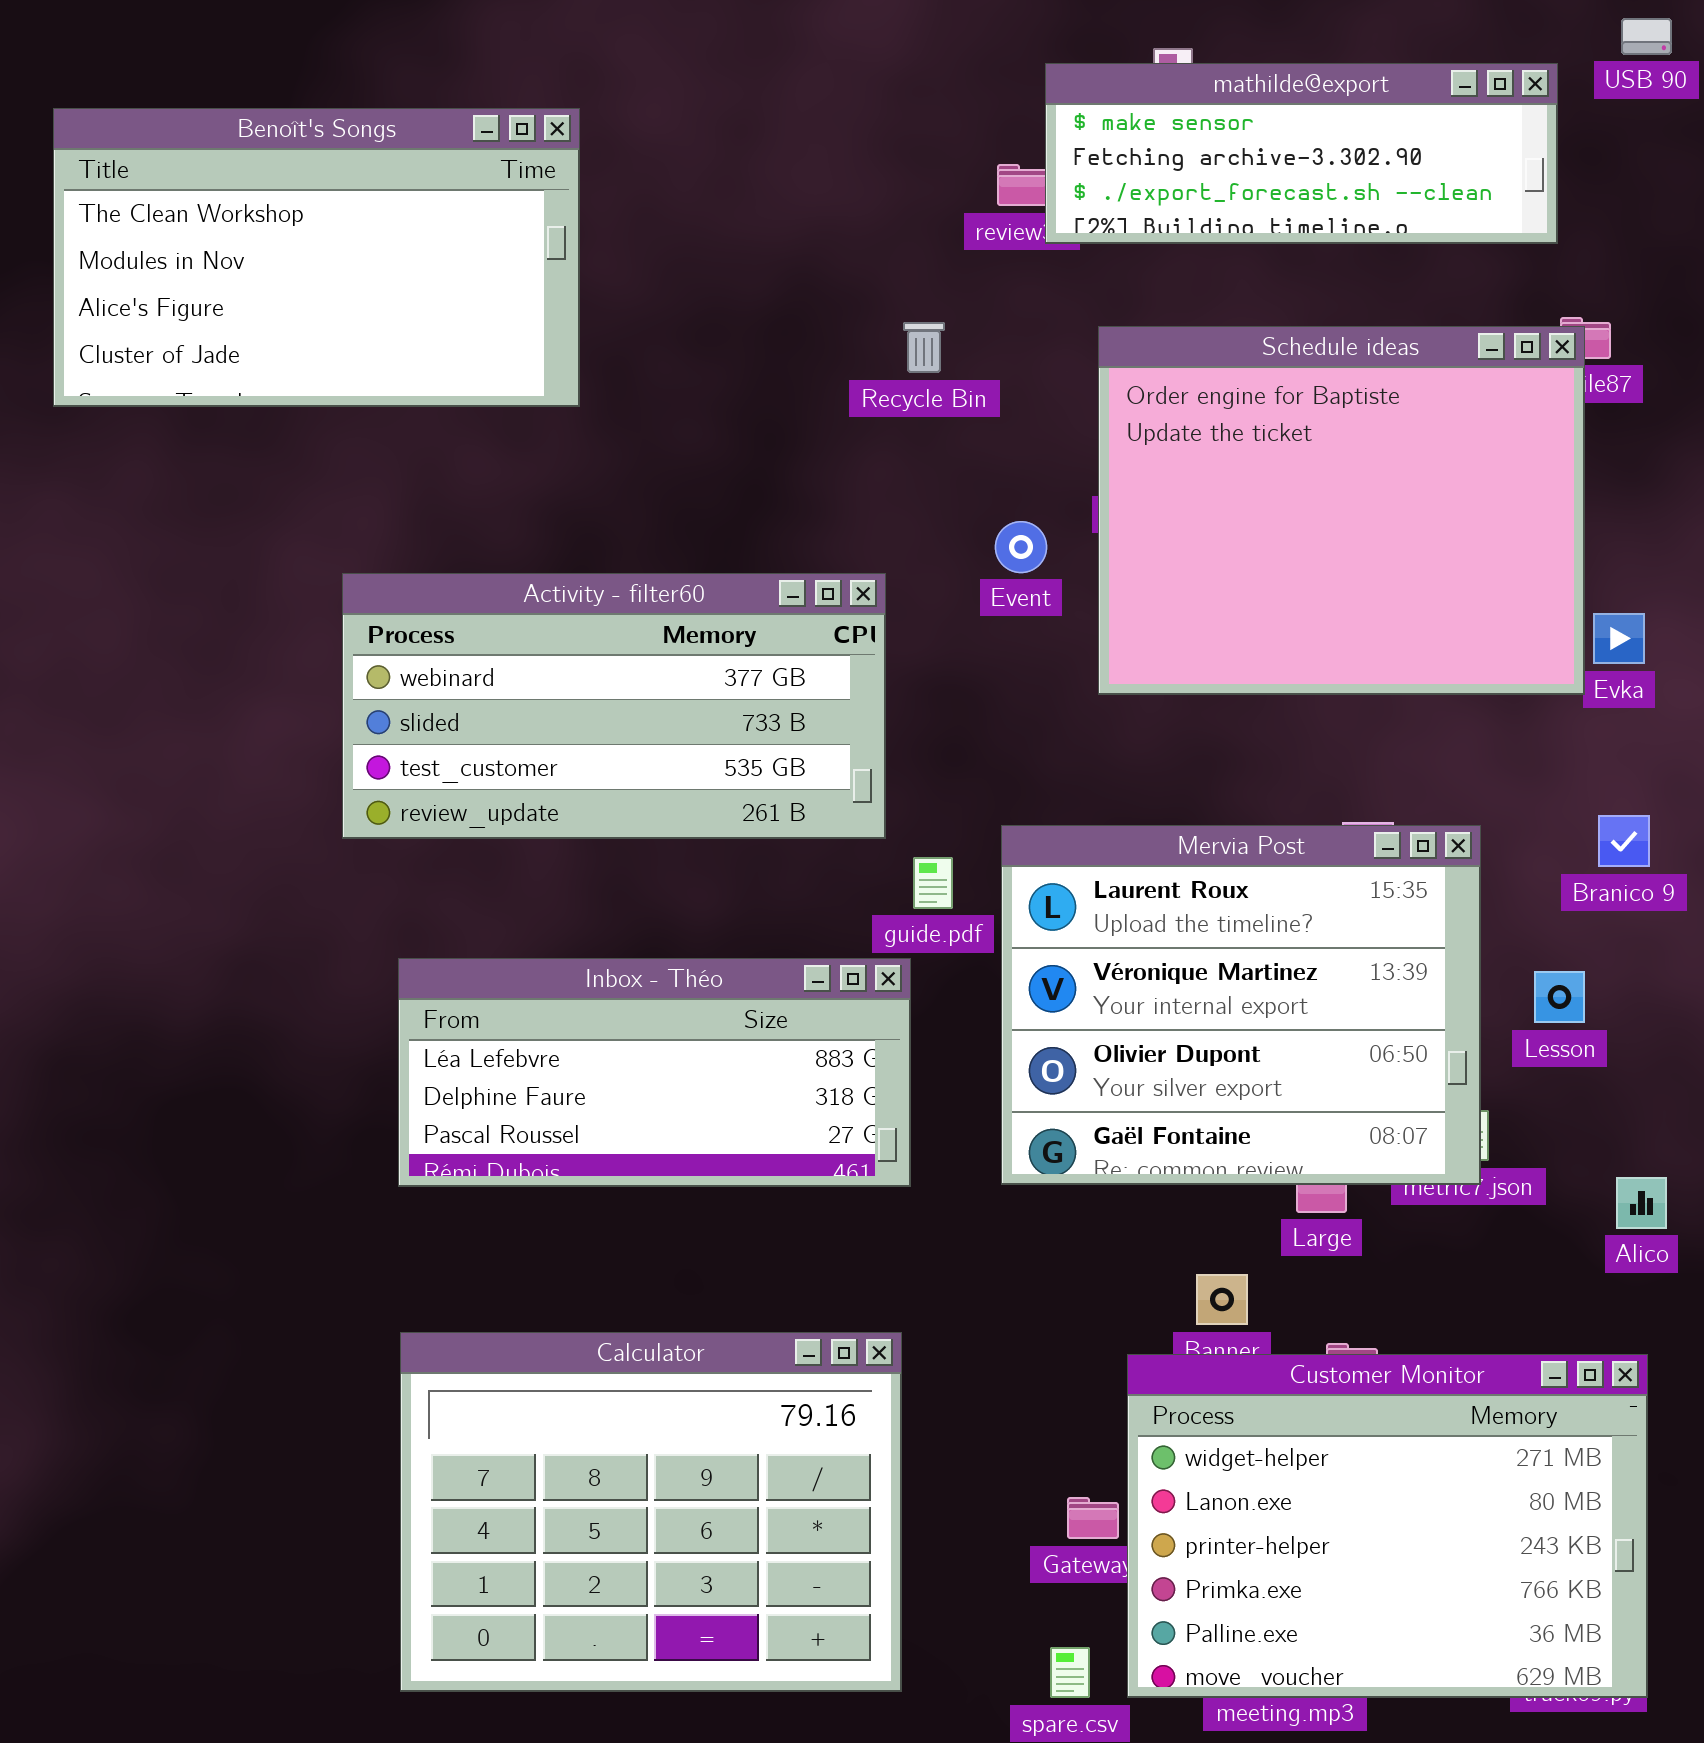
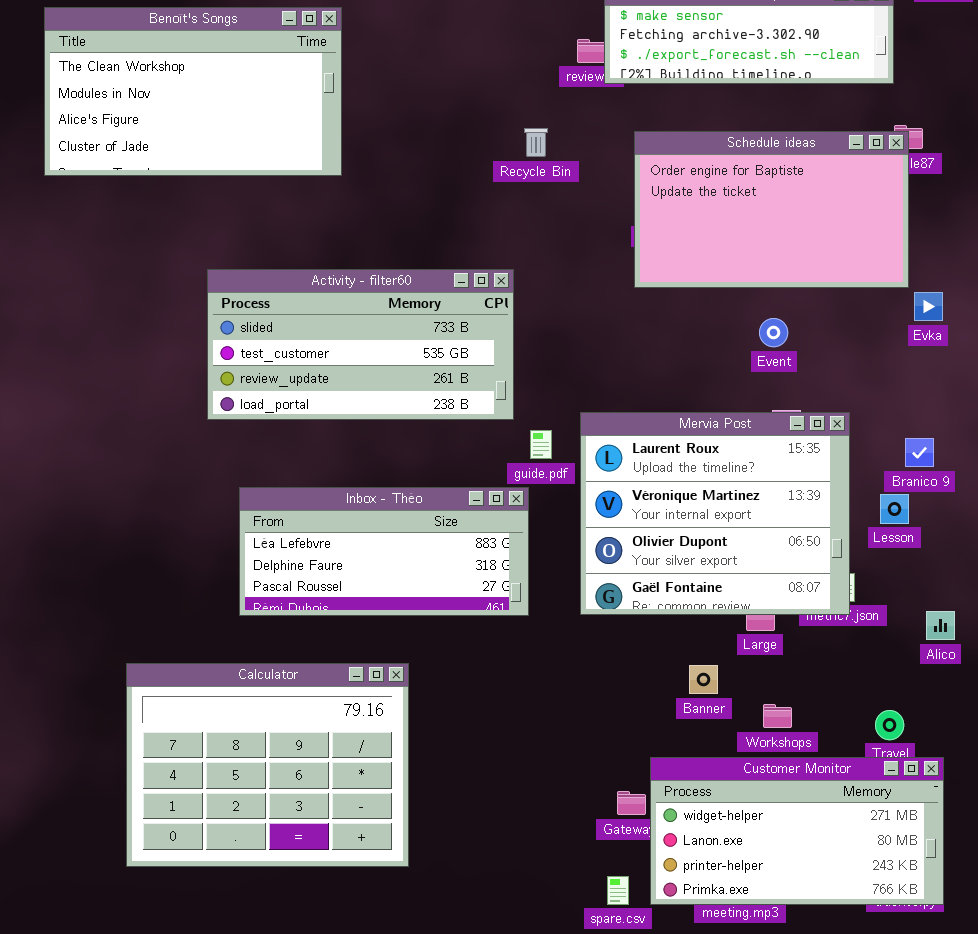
Schedule ideas: [1098,326,1585,695] -> [634,131,909,288], resized
Event: [995,521,1047,573] -> [759,318,788,347], moved
Activity - filter60: [342,573,886,839] -> [207,269,514,420], scrolled down 1 row
Branico 9: [1598,815,1650,867] -> [905,438,934,467], moved
Calculator: [400,1332,902,1692] -> [126,663,409,867], moved
Customer Monitor: [1127,1354,1648,1698] -> [650,757,944,905], resized

